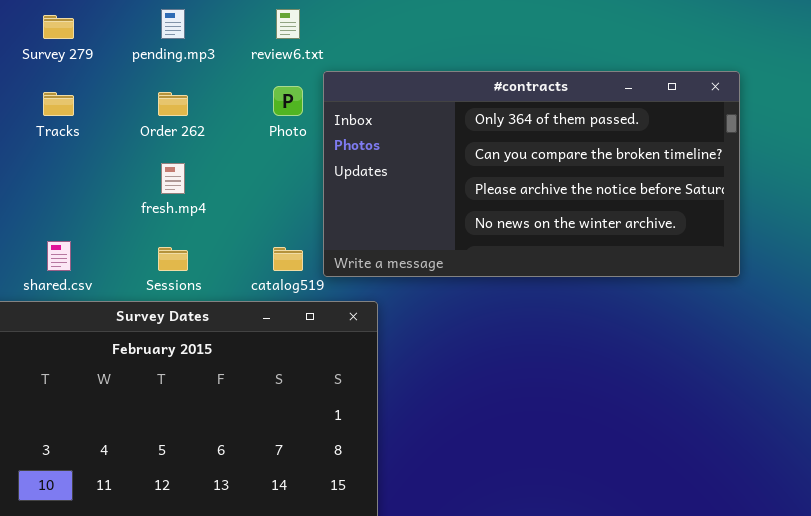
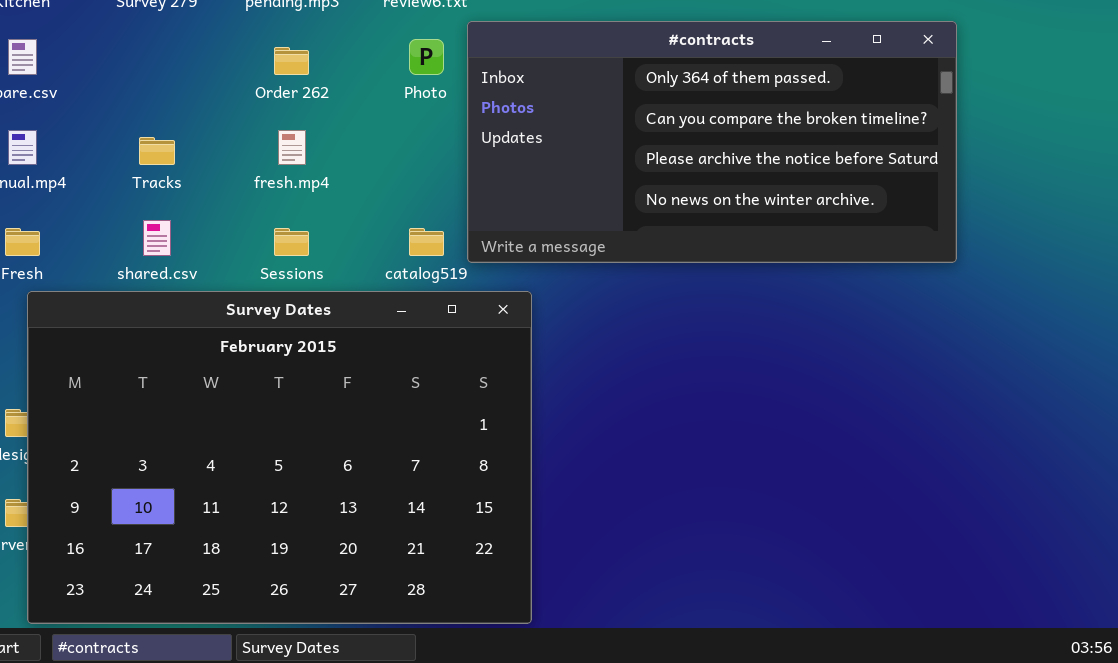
Tracks: [43,92,74,116] -> [139,137,175,165], moved

